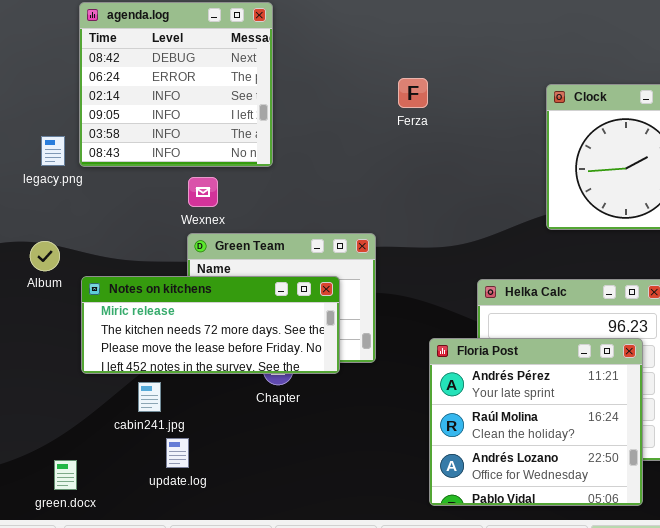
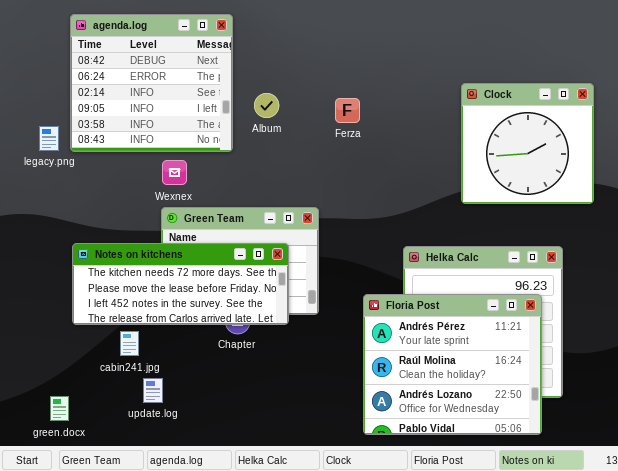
Ferza: [398,78,428,108] -> [335,98,360,123], moved
Album: [30,241,60,271] -> [254,93,279,118], moved
Notes on kitchens: [81,276,340,374] -> [72,243,289,325], scrolled down 1 row

